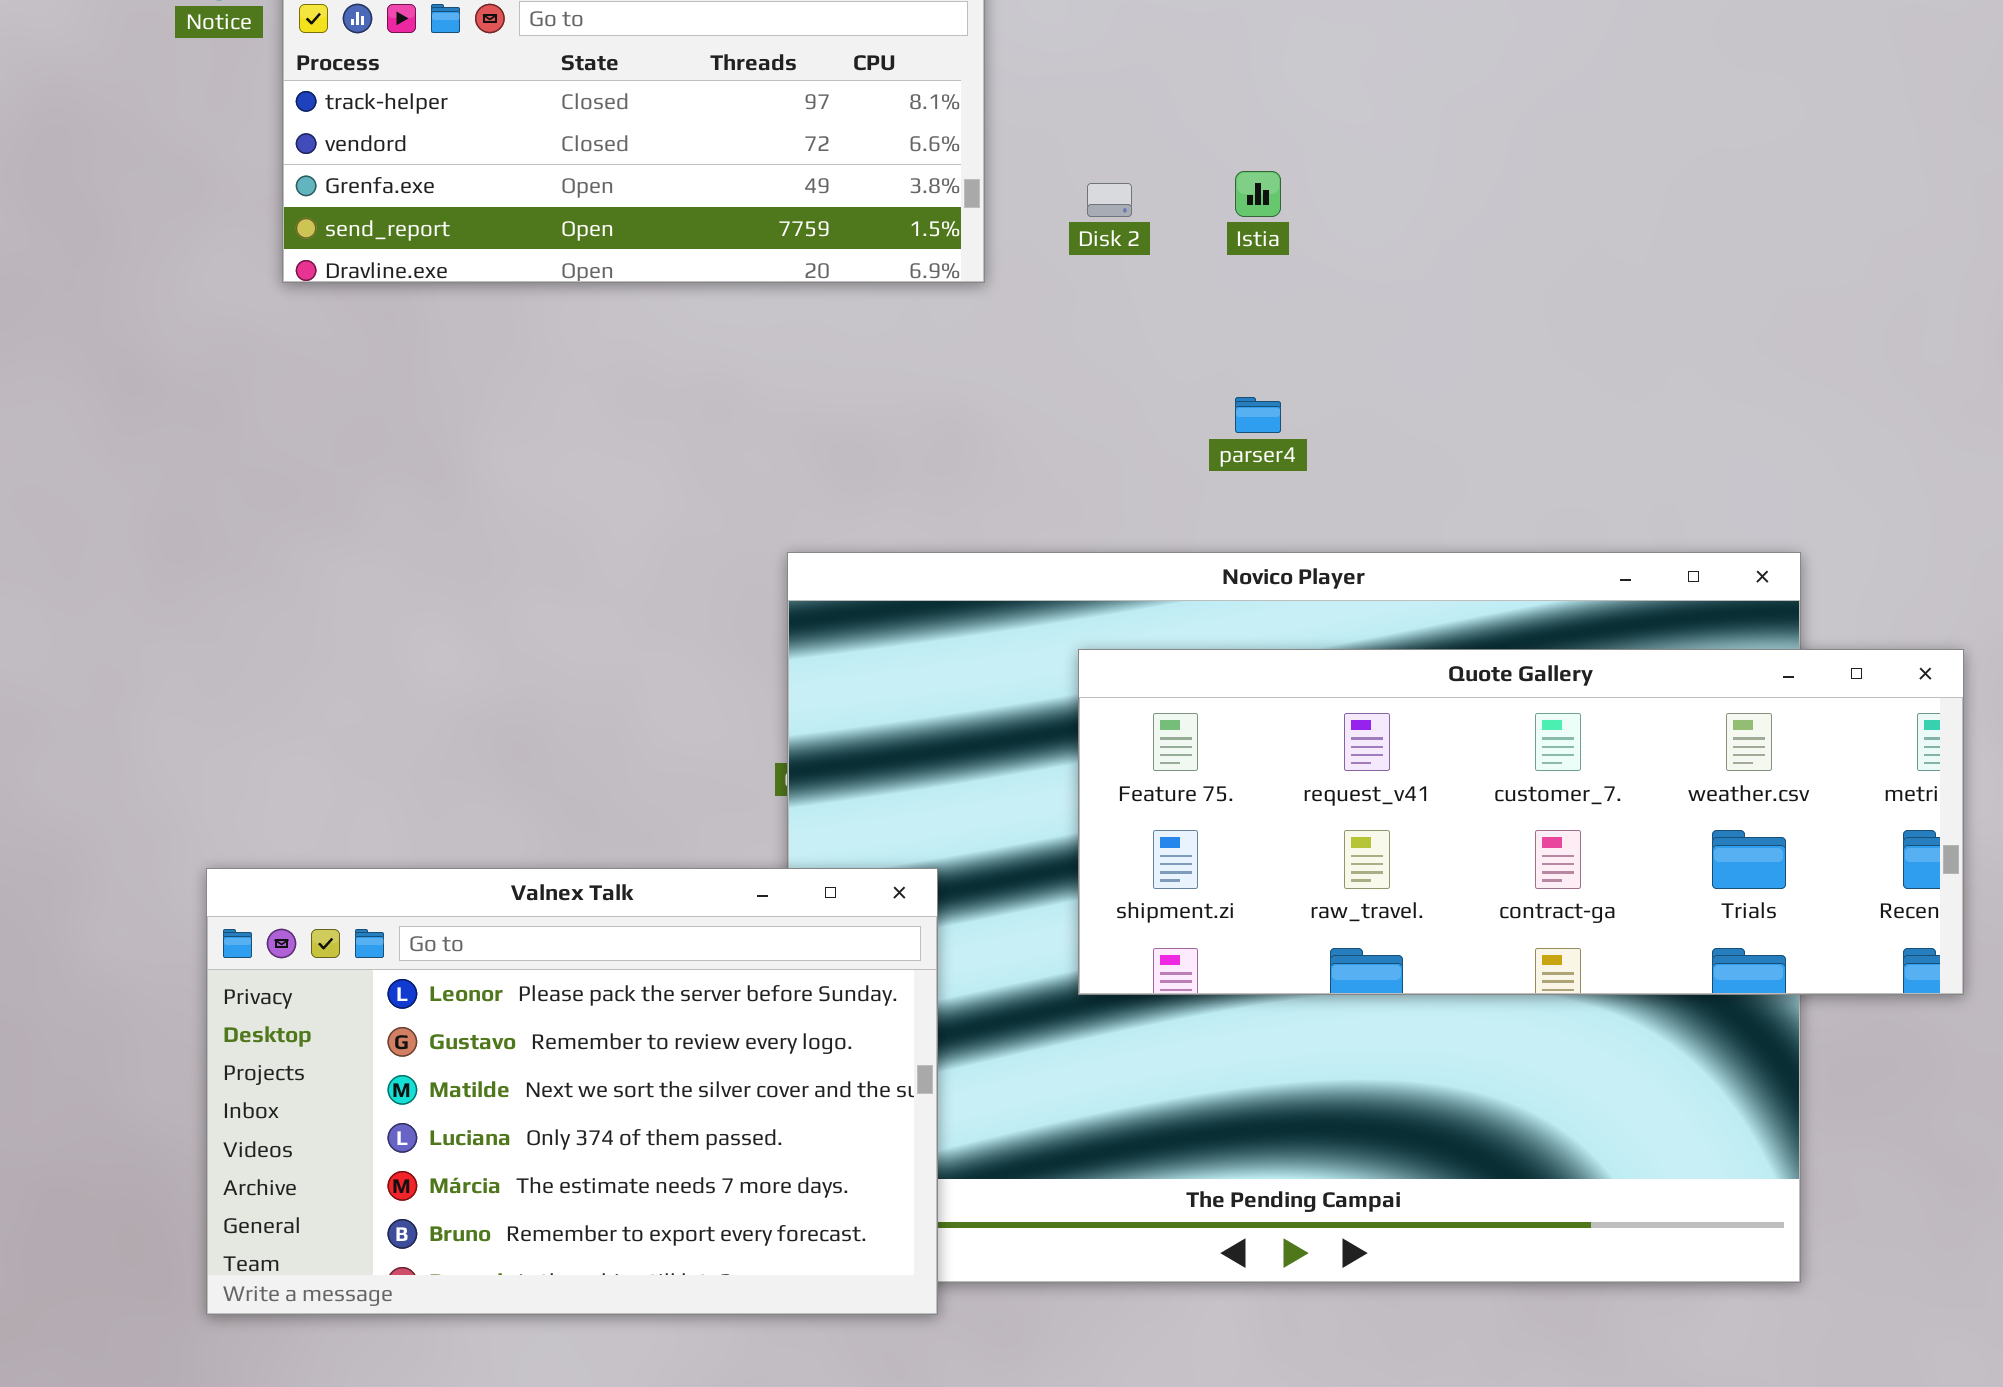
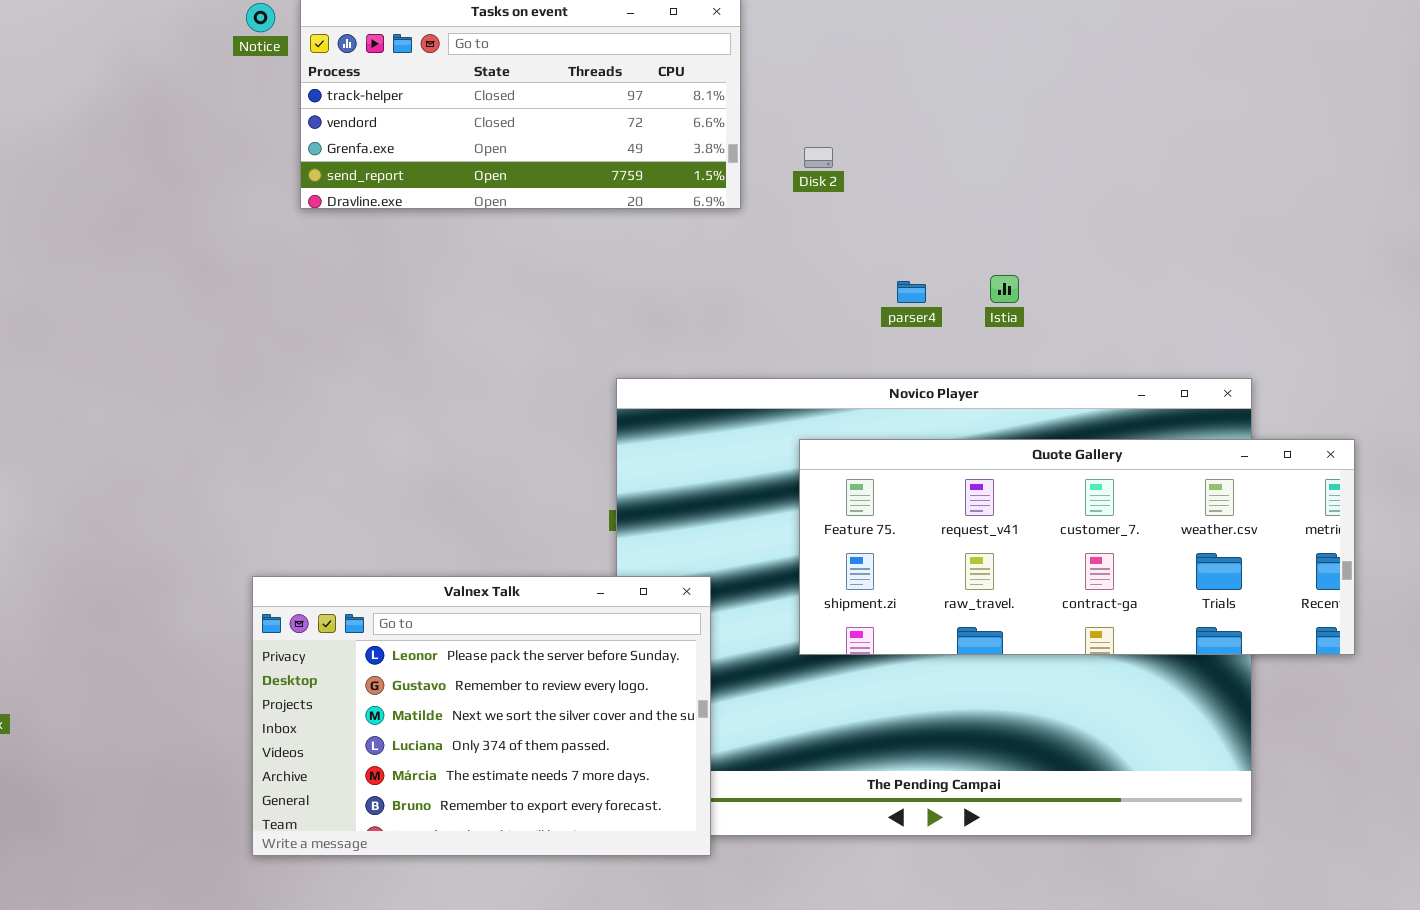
Istia: [1235,171,1281,217] -> [990,275,1019,303], moved

